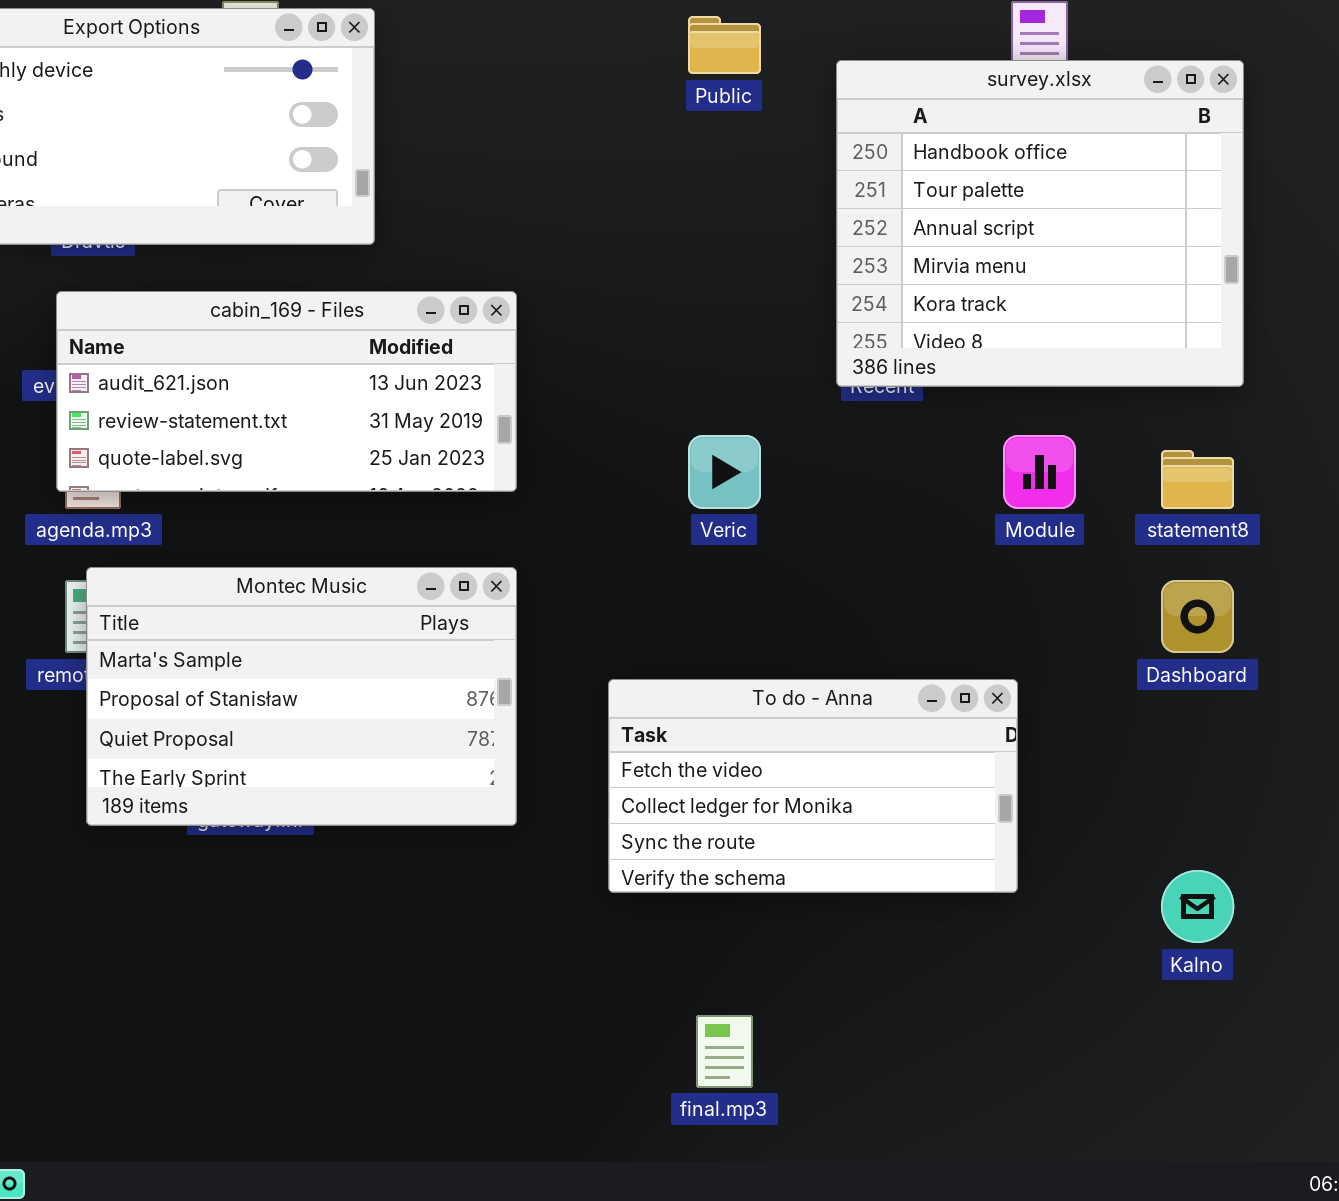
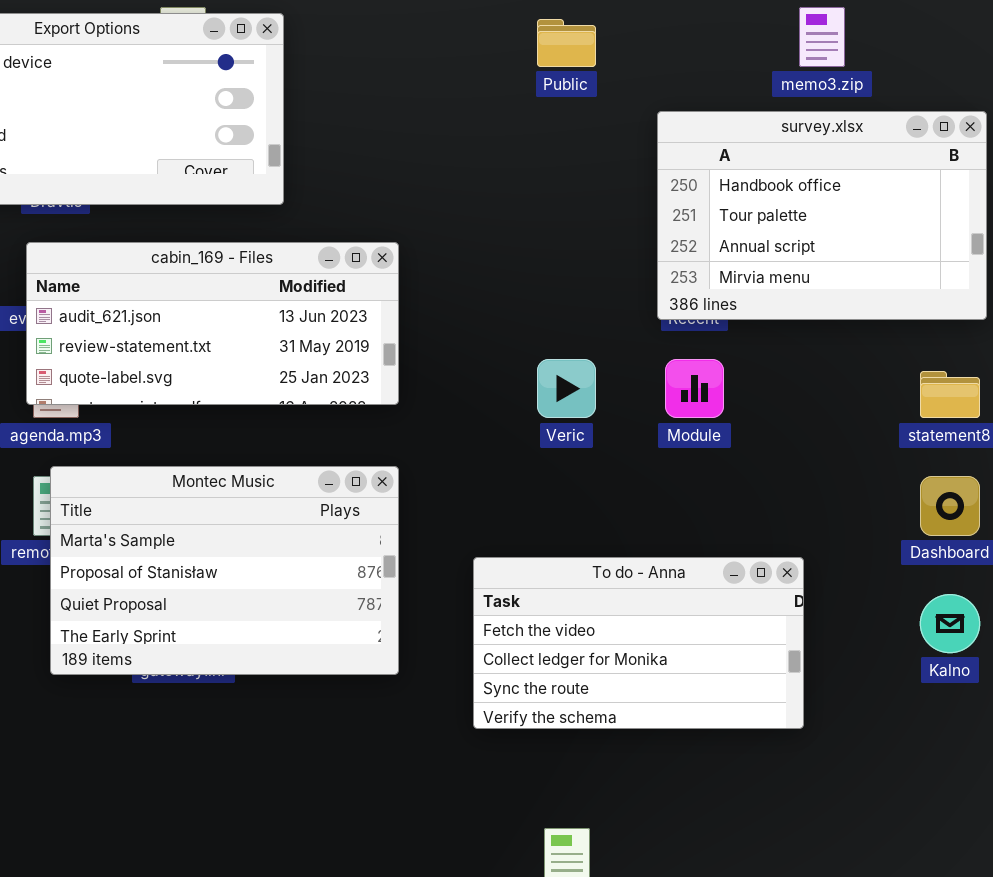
survey.xlsx: [836,60,1244,387] -> [657,111,987,320], resized
Module: [1003,435,1076,509] -> [665,359,724,418], moved
Kalno: [1161,870,1234,943] -> [920,594,980,653], moved

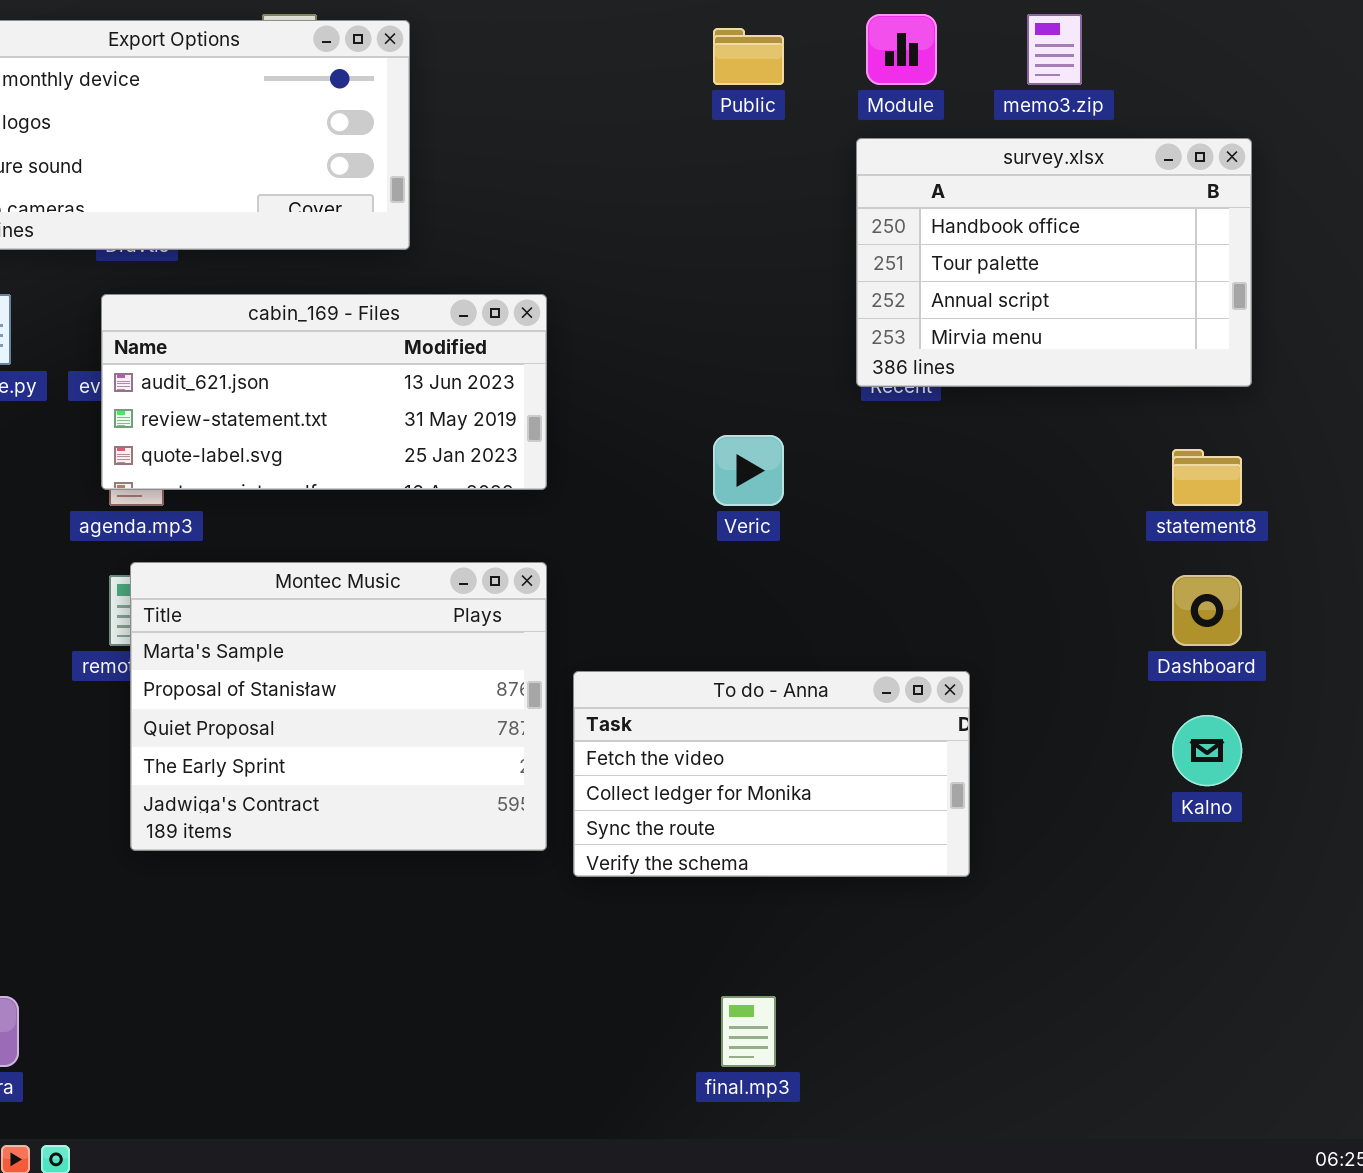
Module: [665,359,724,418] -> [866,14,937,85], moved
Montec Music: [50,466,399,675] -> [130,562,547,851], resized
To do - Anna: [473,557,804,729] -> [573,671,970,877], moved

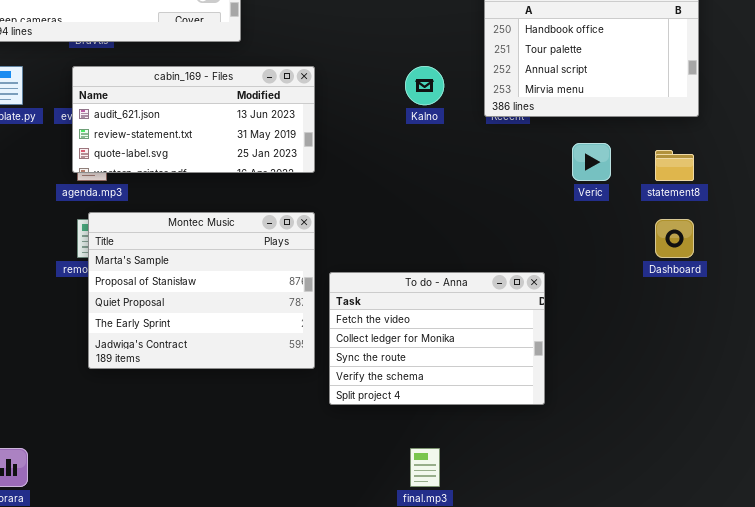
Veric: [713,435,784,506] -> [572,143,611,181], moved
To do - Anna: [573,671,970,877] -> [329,272,545,405], resized
Kalno: [1172,715,1242,786] -> [405,66,444,105], moved

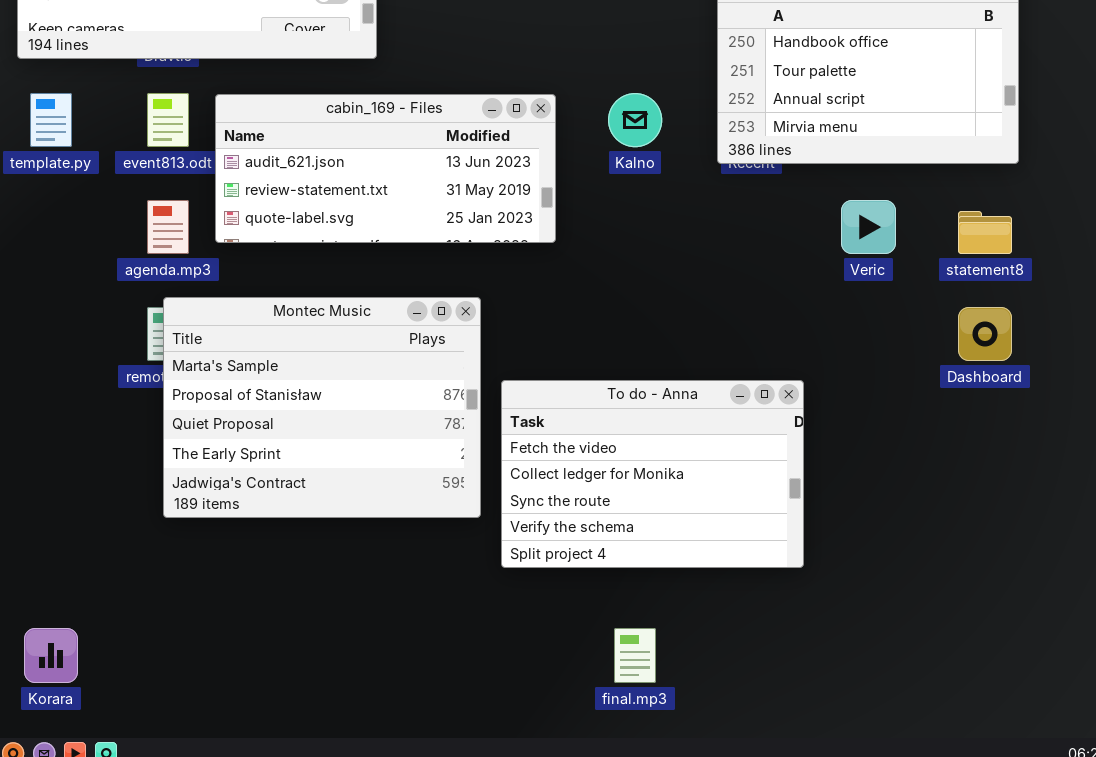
cabin_169 - Files: [72,66,315,173] -> [215,94,556,243], moved

